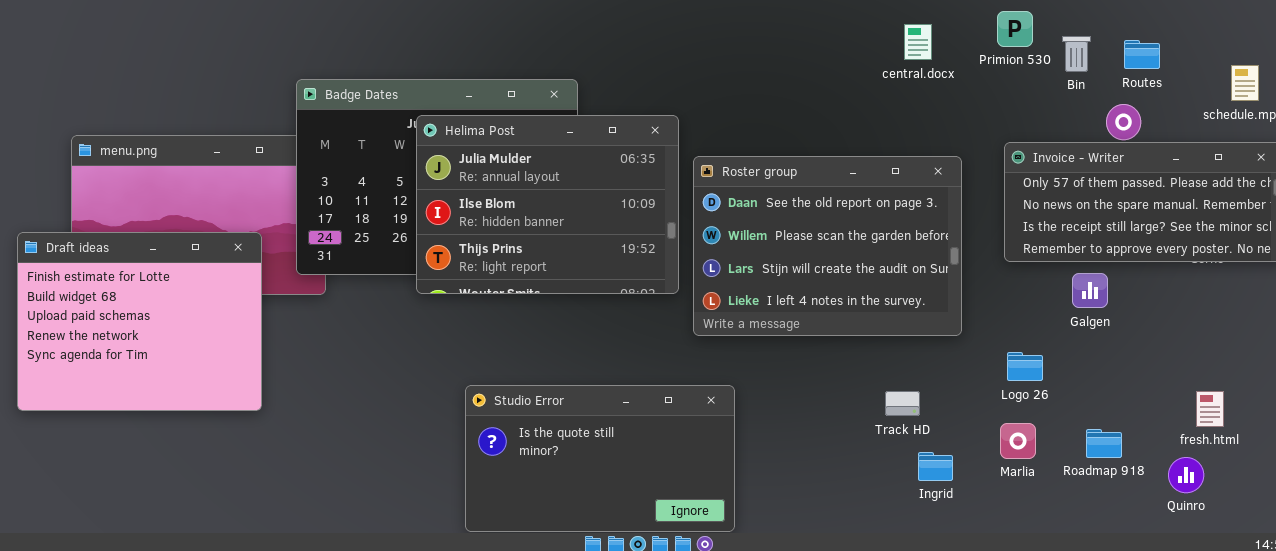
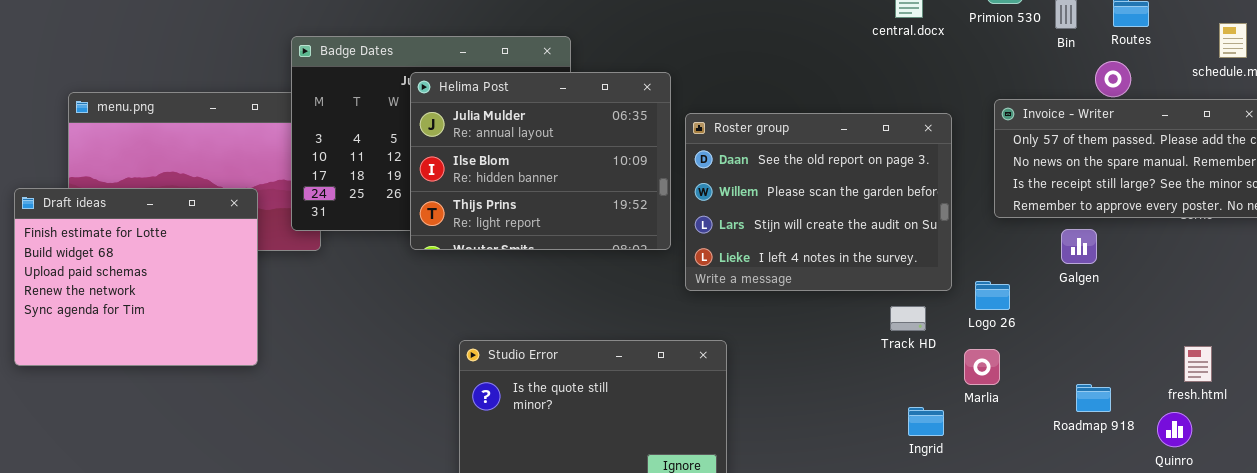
Logo 26: [1007,352,1043,381] -> [975,281,1010,310], moved
Track HD: [885,391,920,416] -> [890,306,926,331], moved
Marlia: [1000,423,1036,459] -> [964,349,1000,385], moved

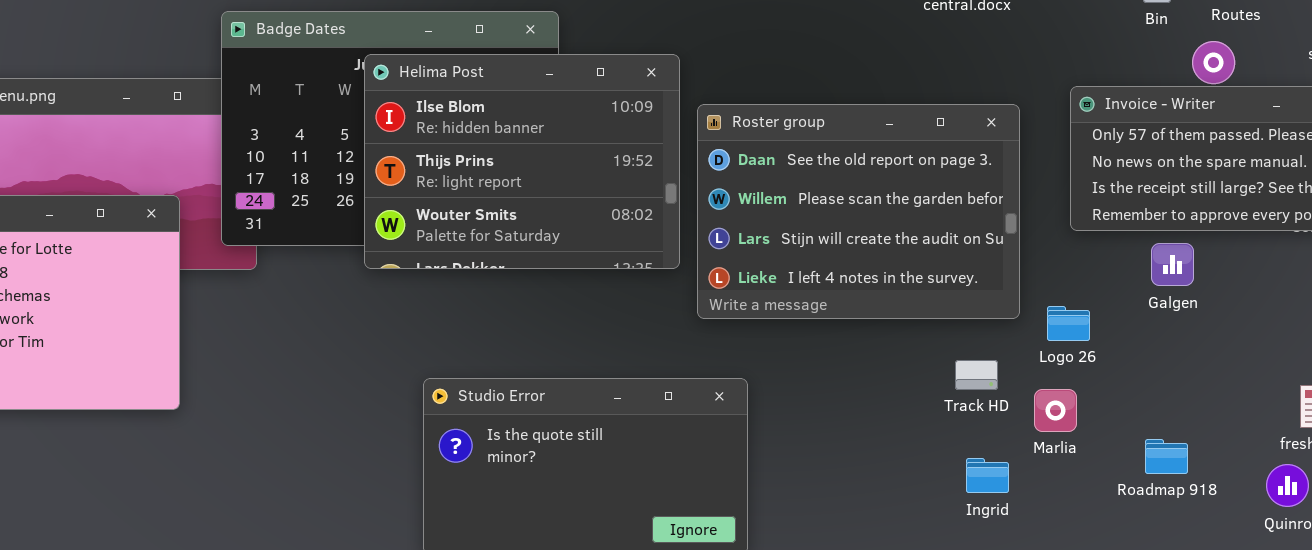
Helima Post: [410,72,671,250] -> [364,54,680,269], scrolled down 1 row
Track HD: [890,306,926,331] -> [955,360,998,390], moved
Roadmap 918: [1076,384,1111,412] -> [1145,439,1188,474], moved

